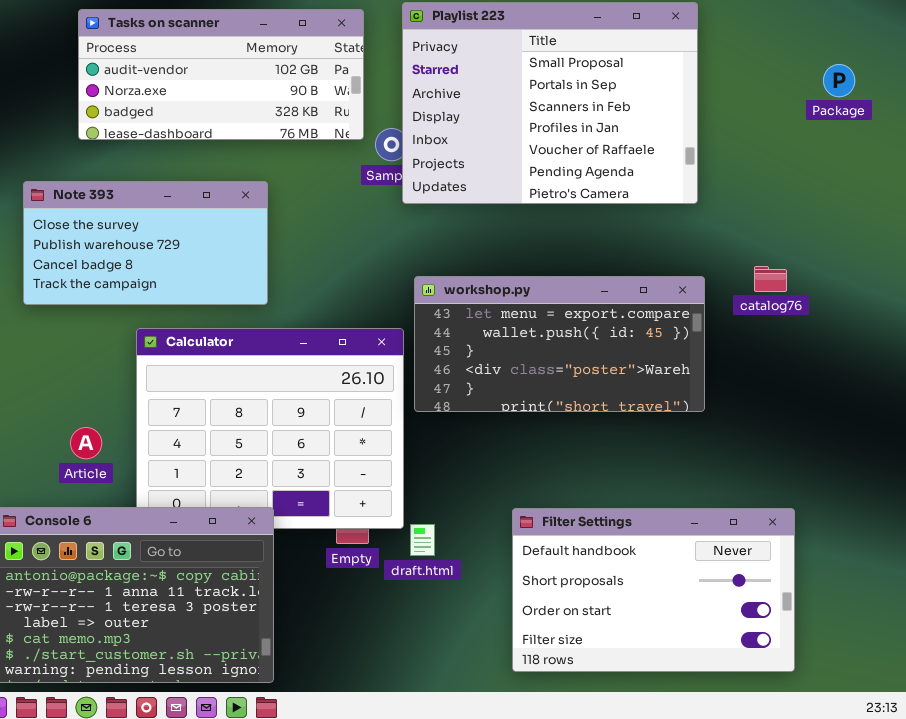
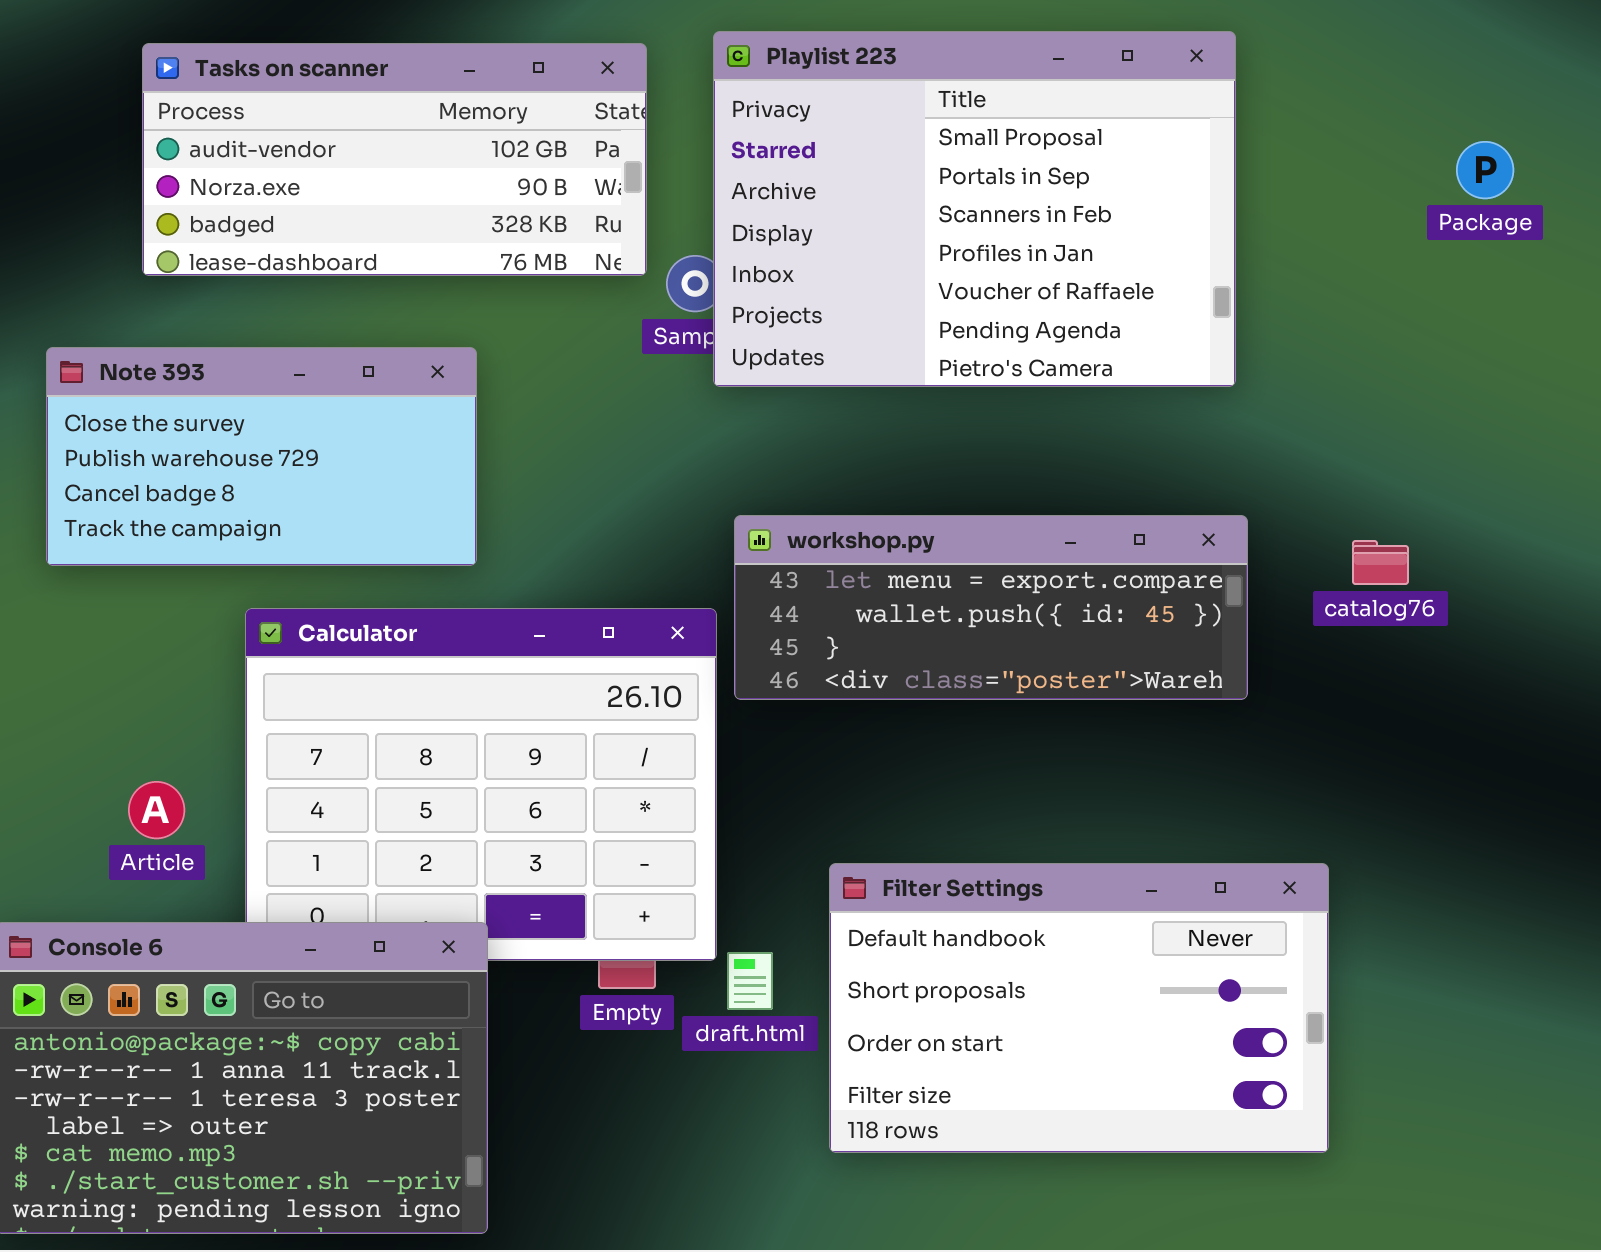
catalog76: [754,266,787,292] -> [1352,540,1409,585], moved
workshop.py: [414,276,705,412] -> [734,515,1248,700], resized
Filter Settings: [512,508,795,672] -> [829,863,1329,1153], moved

